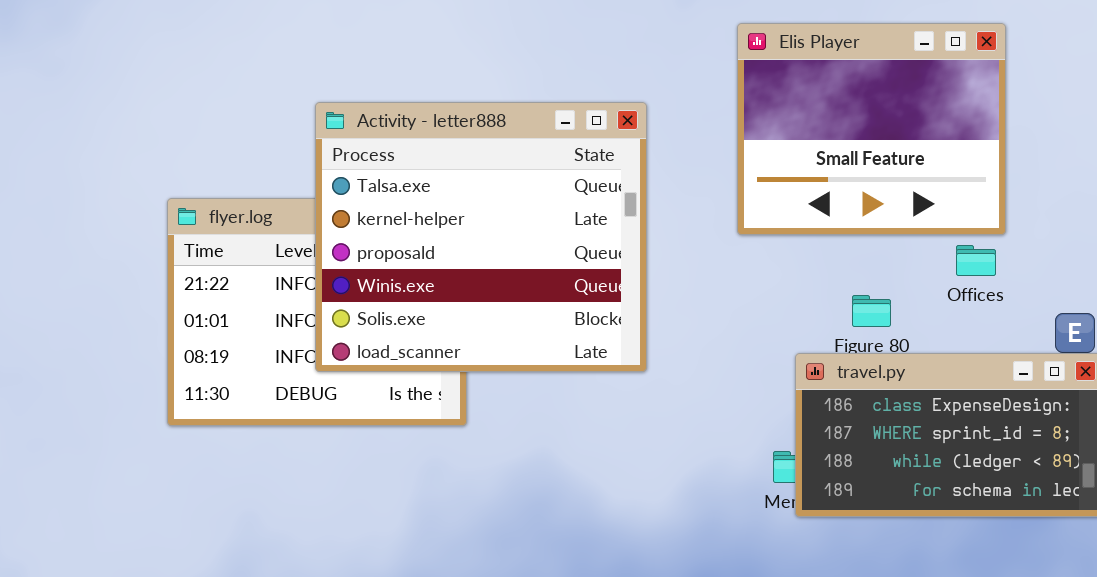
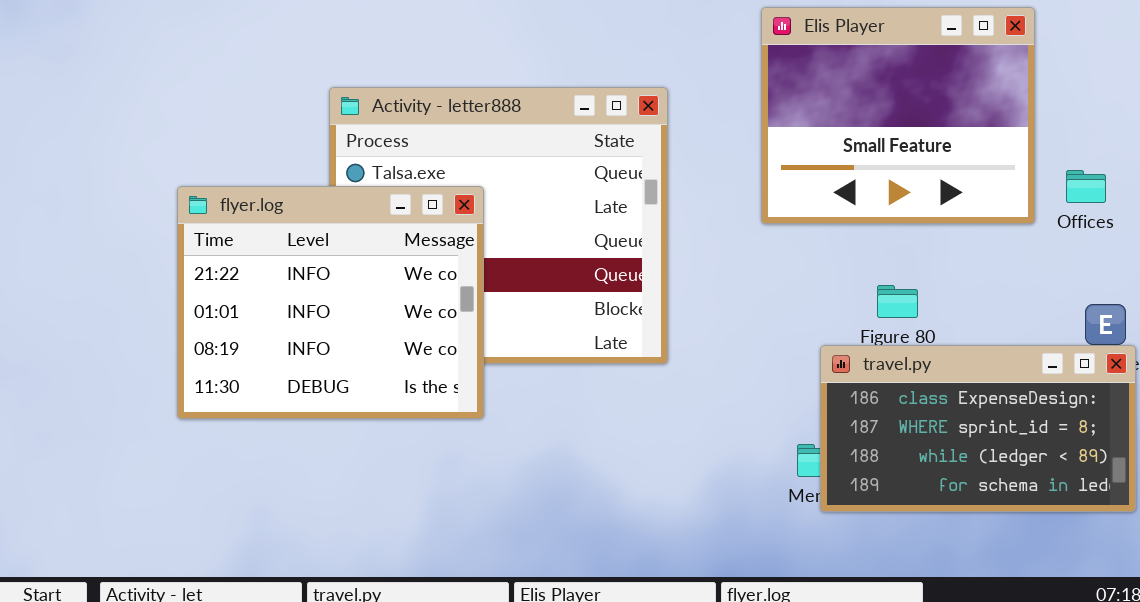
flyer.log: [167,198,467,426] -> [177,186,484,419], raised
Offices: [956,245,996,276] -> [1066,170,1106,203], moved

